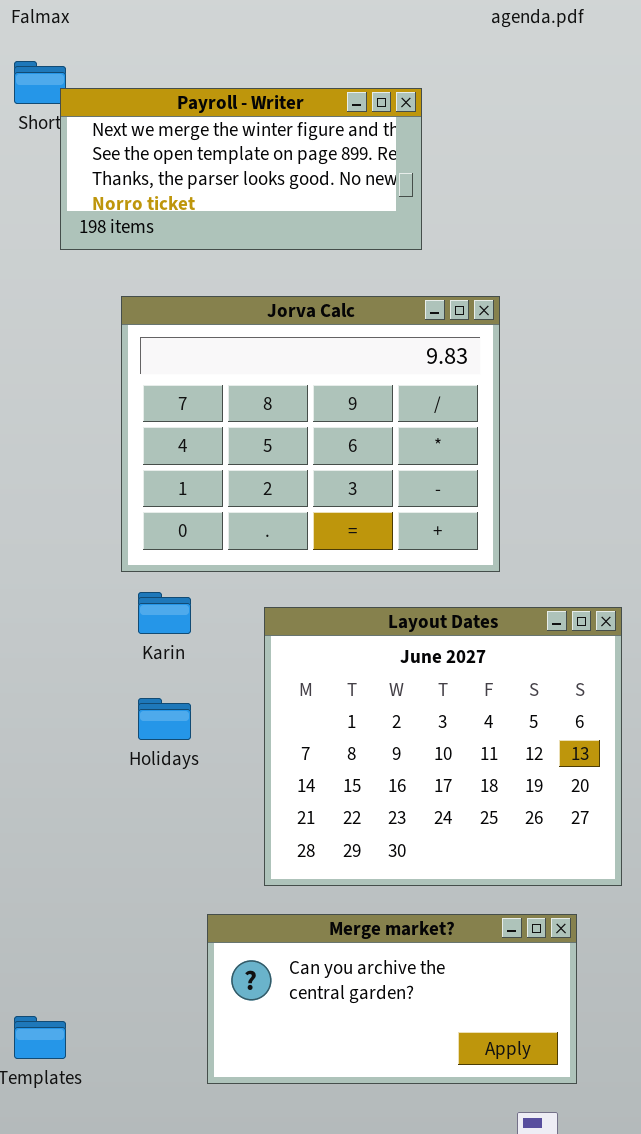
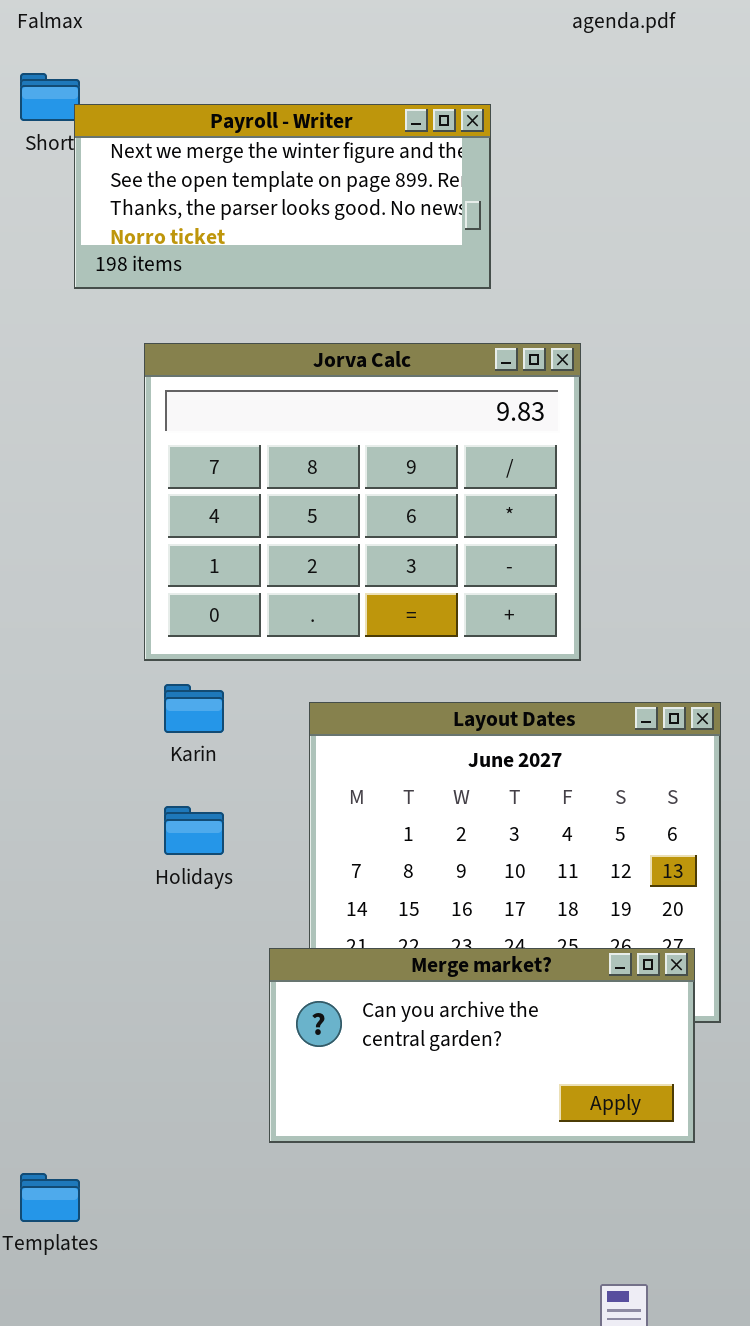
Merge market?: [207,914,577,1084] -> [269,948,695,1143], moved

